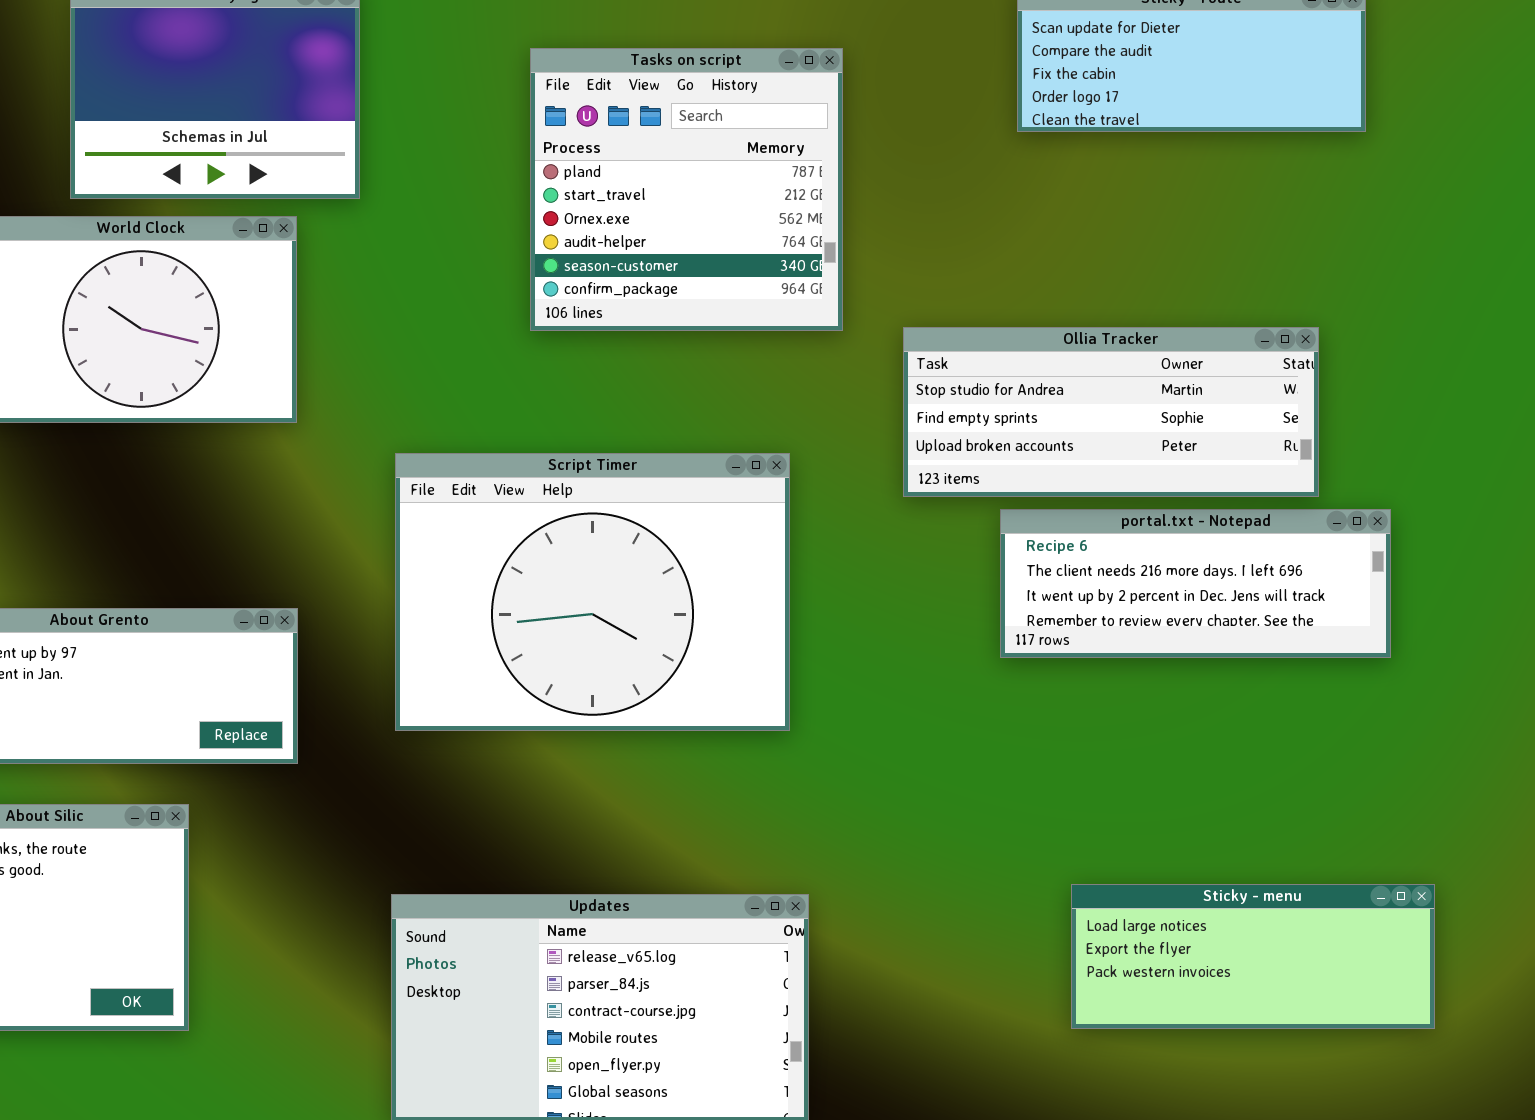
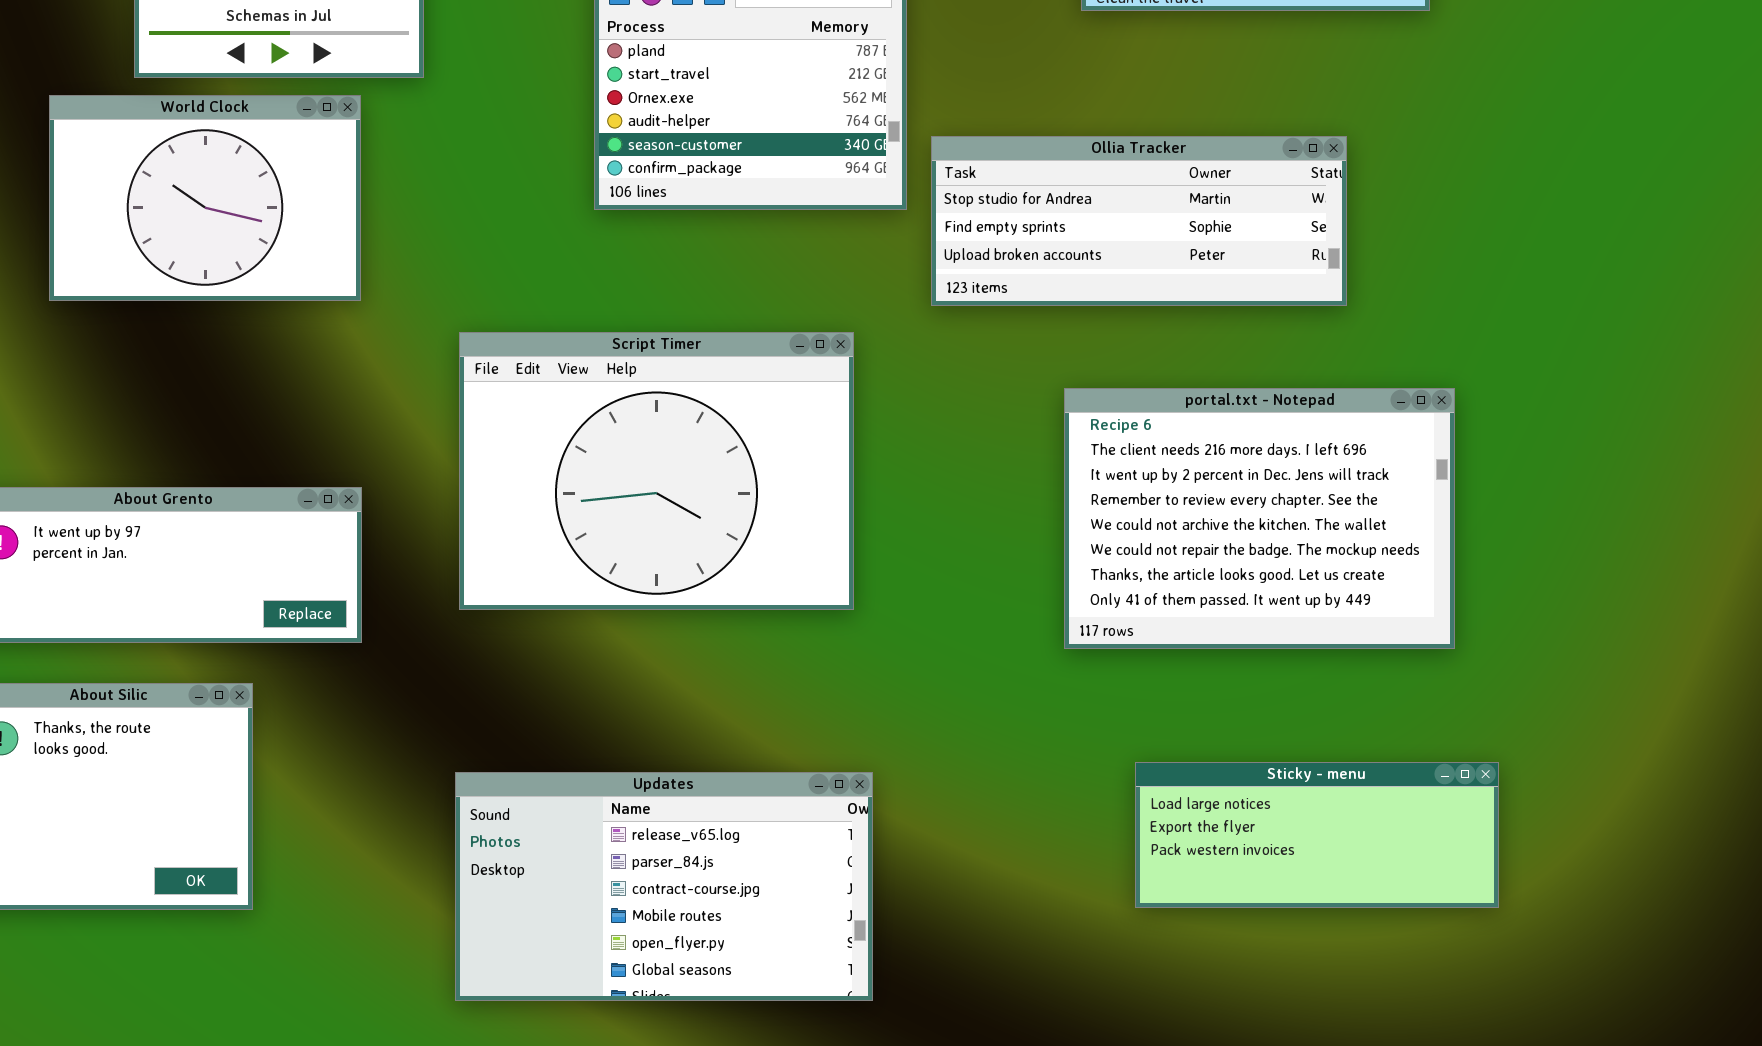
Ollia Tracker: [903,327,1319,497] -> [931,136,1347,306], moved
portal.txt - Notepad: [1000,509,1391,658] -> [1064,388,1455,649], resized

